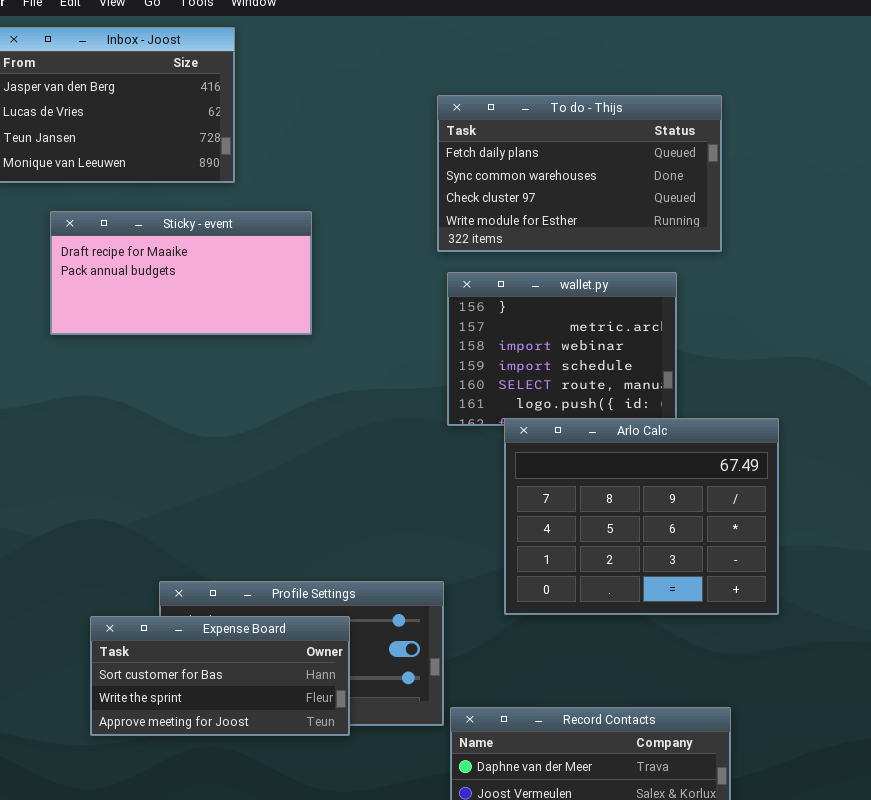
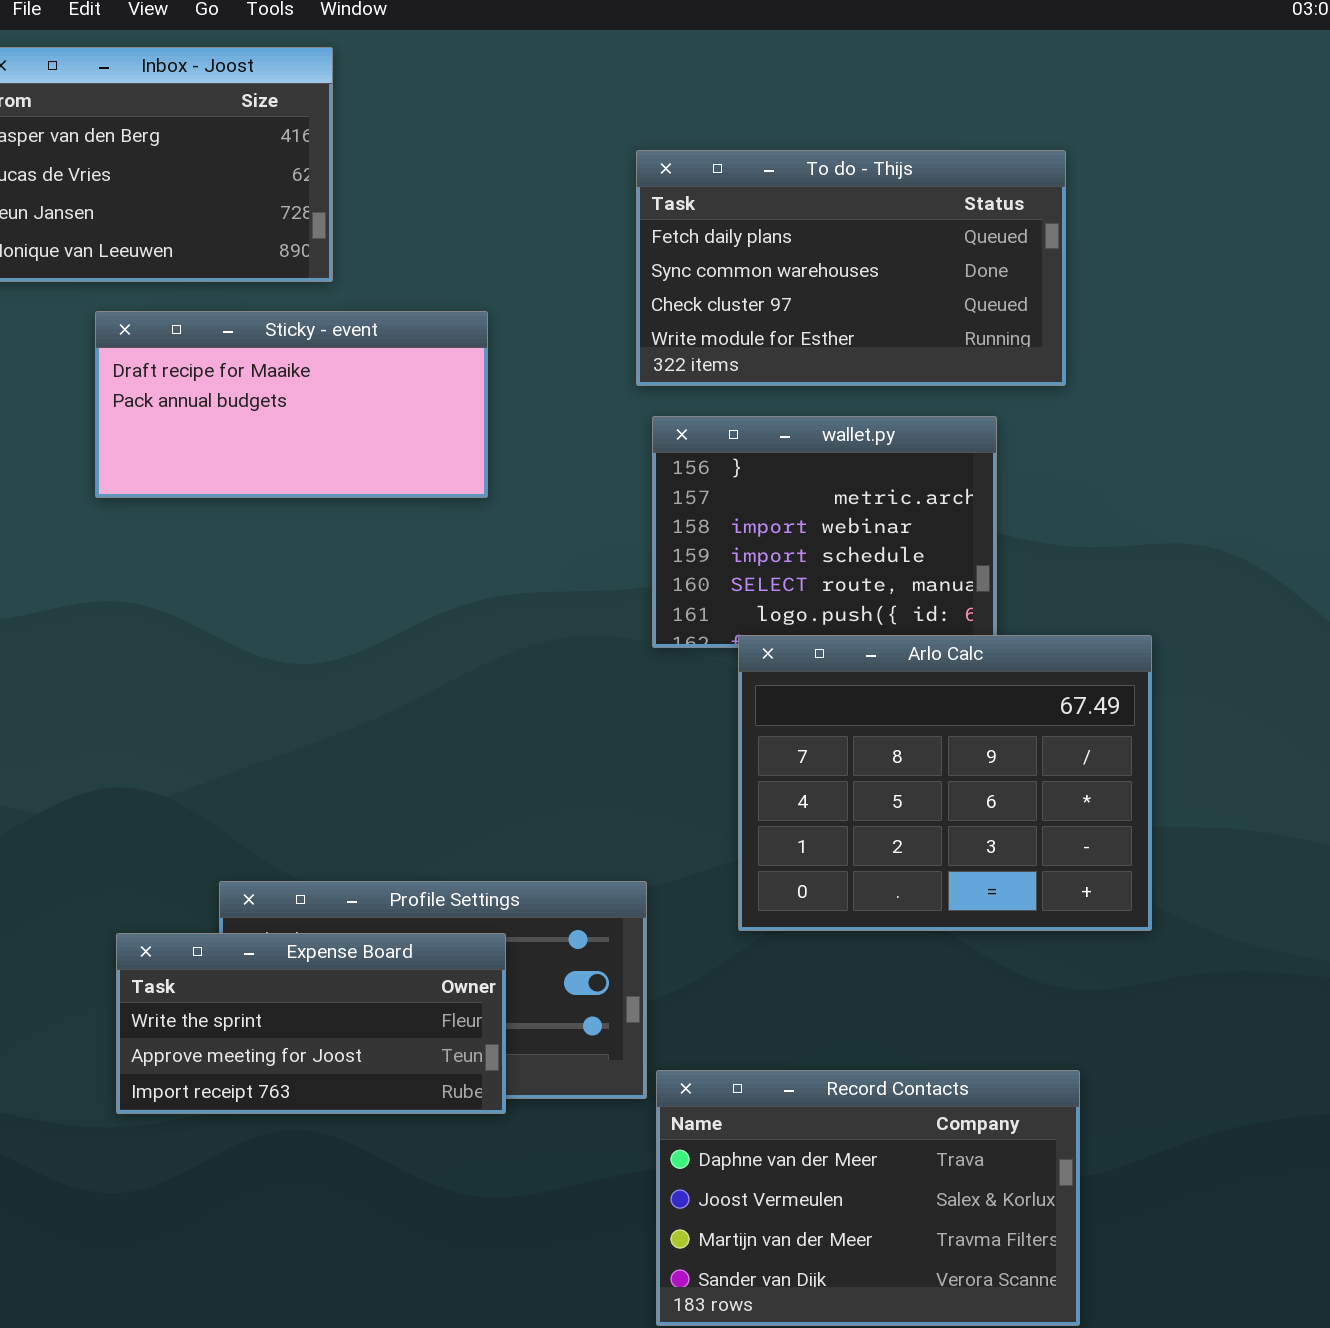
Sticky - event: [50,211,312,335] -> [95,311,488,498], moved
Expense Board: [90,616,350,736] -> [116,933,506,1114], scrolled down 1 row

